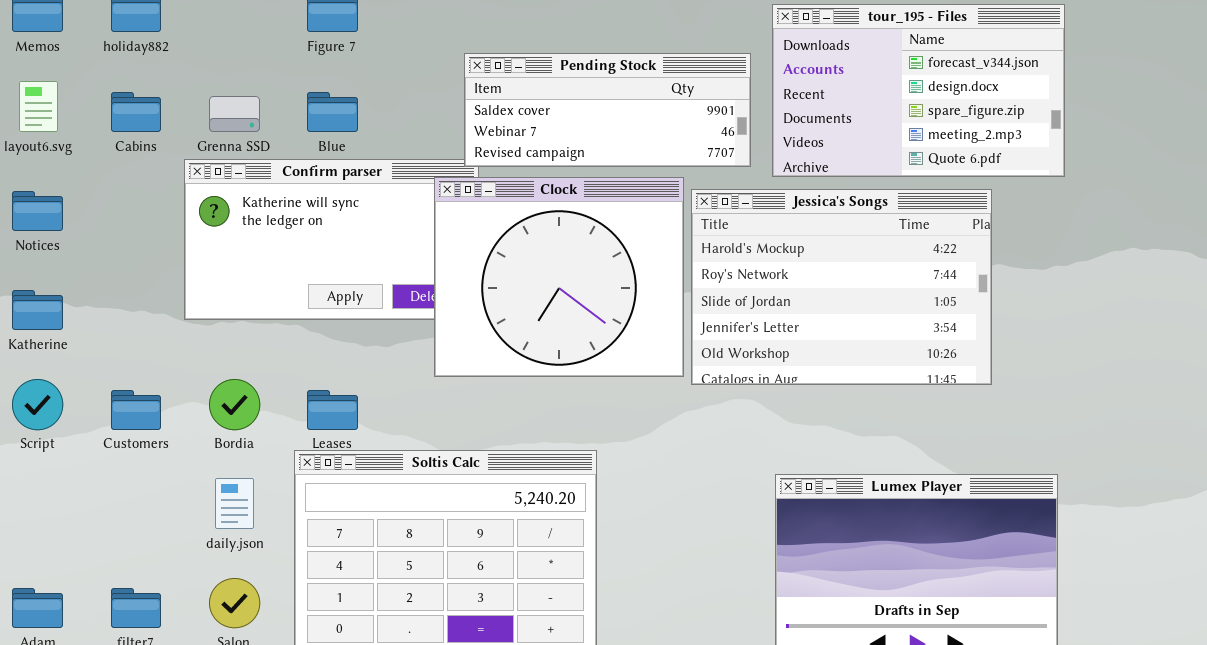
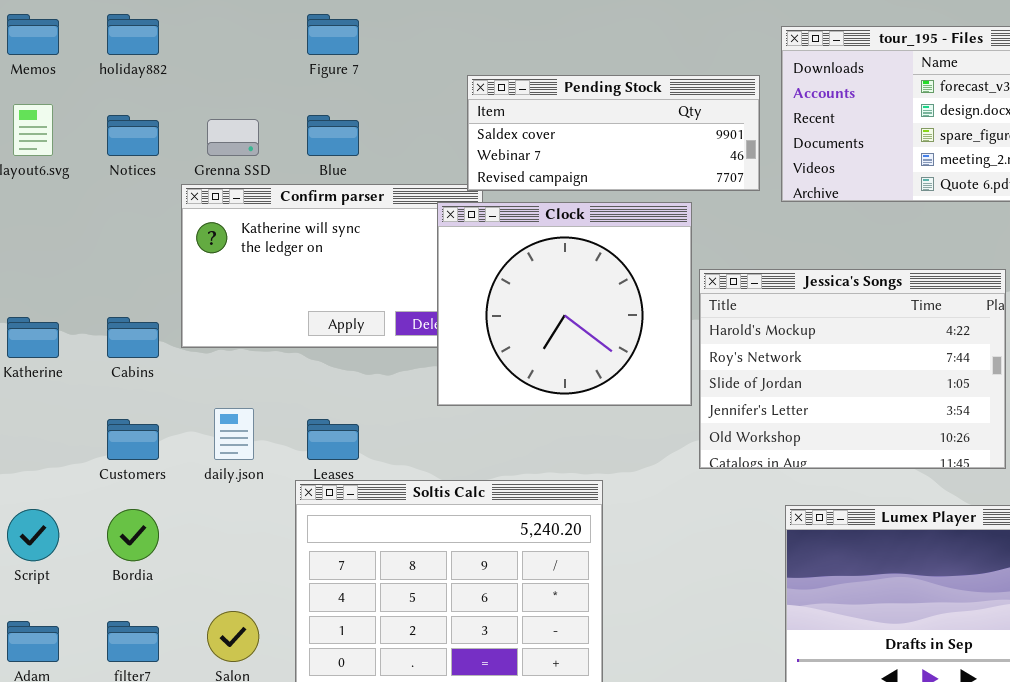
Cabins: [111,92,161,132] -> [107,317,159,358], moved
Jessica's Songs: [691,189,992,385] -> [699,269,1006,469], moved
Notices: [12,191,63,231] -> [107,115,159,156], moved
Script: [12,379,63,430] -> [7,509,59,561], moved
Bordia: [209,379,260,430] -> [107,509,159,561], moved
daily.json: [215,478,254,529] -> [214,408,254,460], moved

